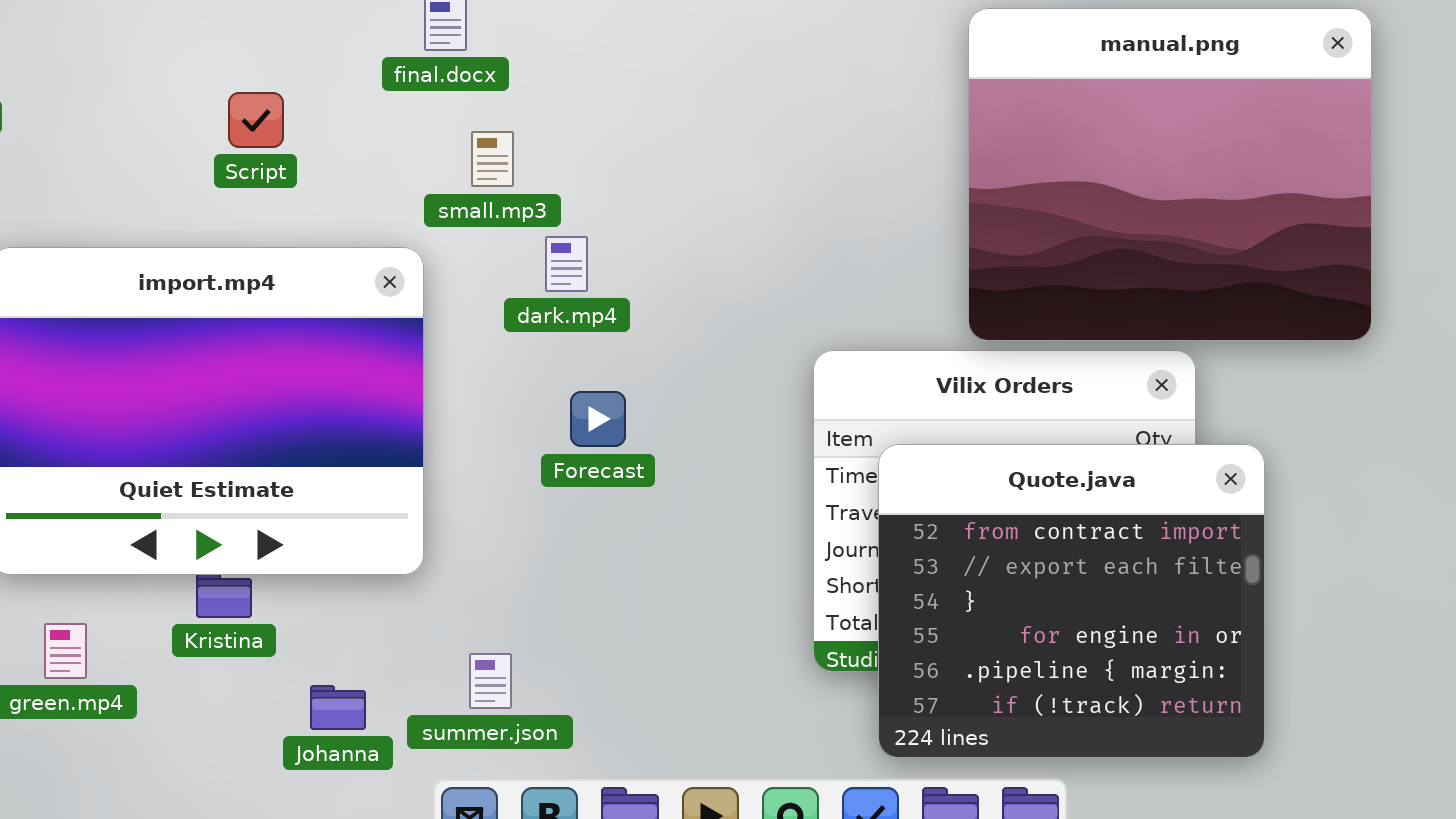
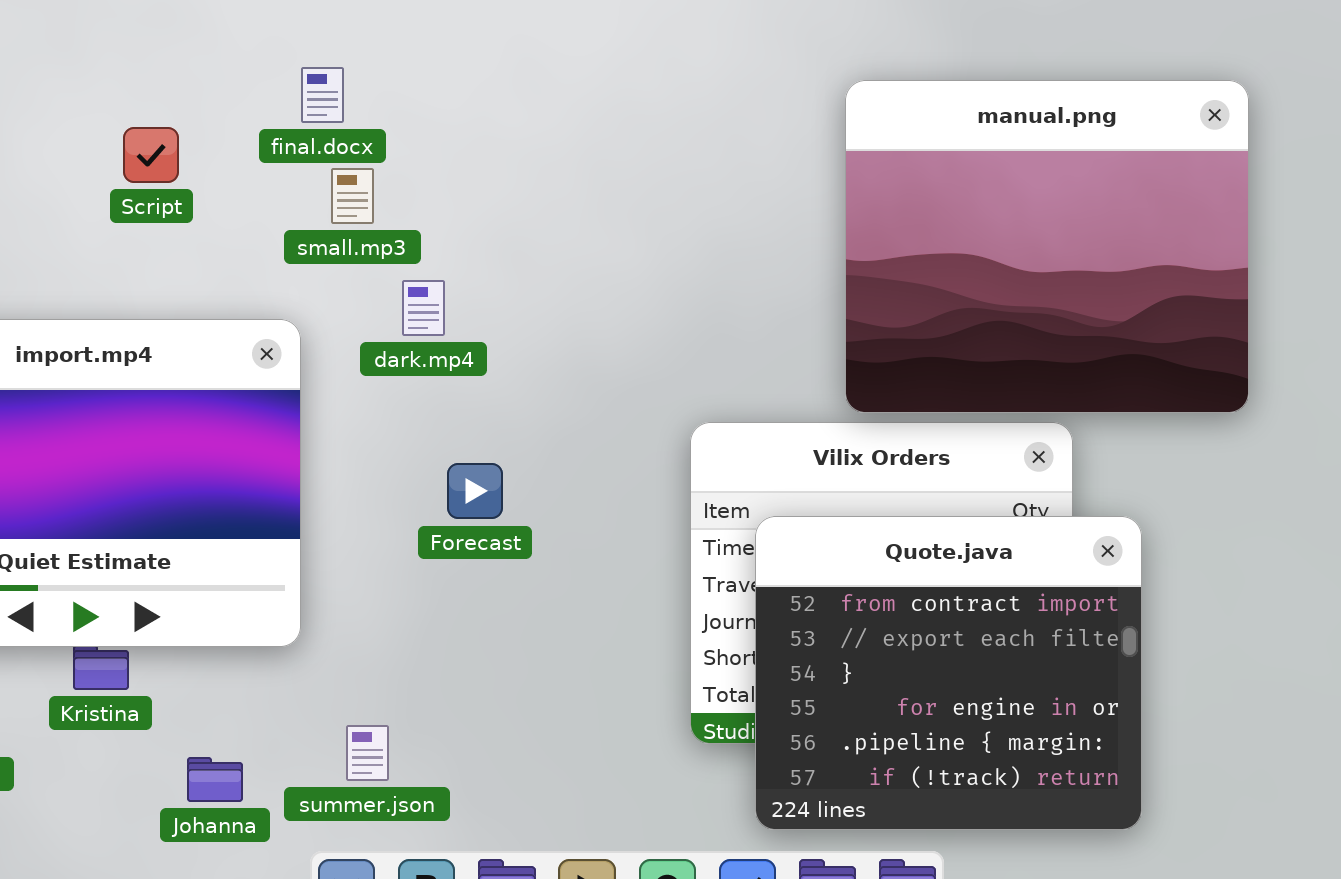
Script: [228,92,284,148] -> [123,127,179,183], moved
small.mp3: [471,131,514,187] -> [331,168,374,224], moved
dark.mp4: [545,236,588,292] -> [402,280,445,336], moved

